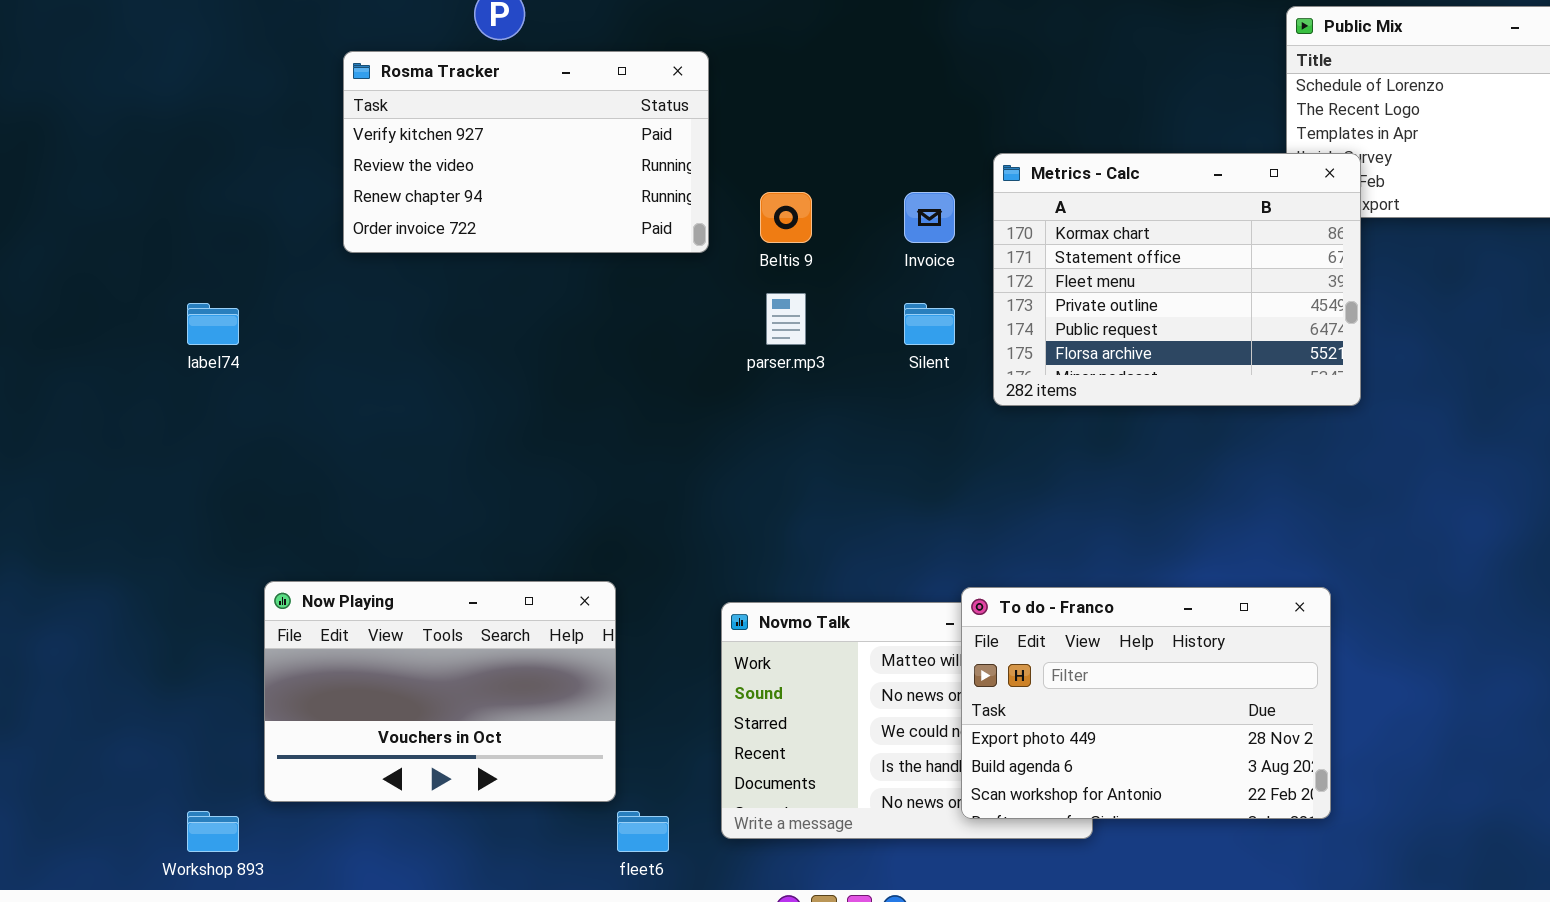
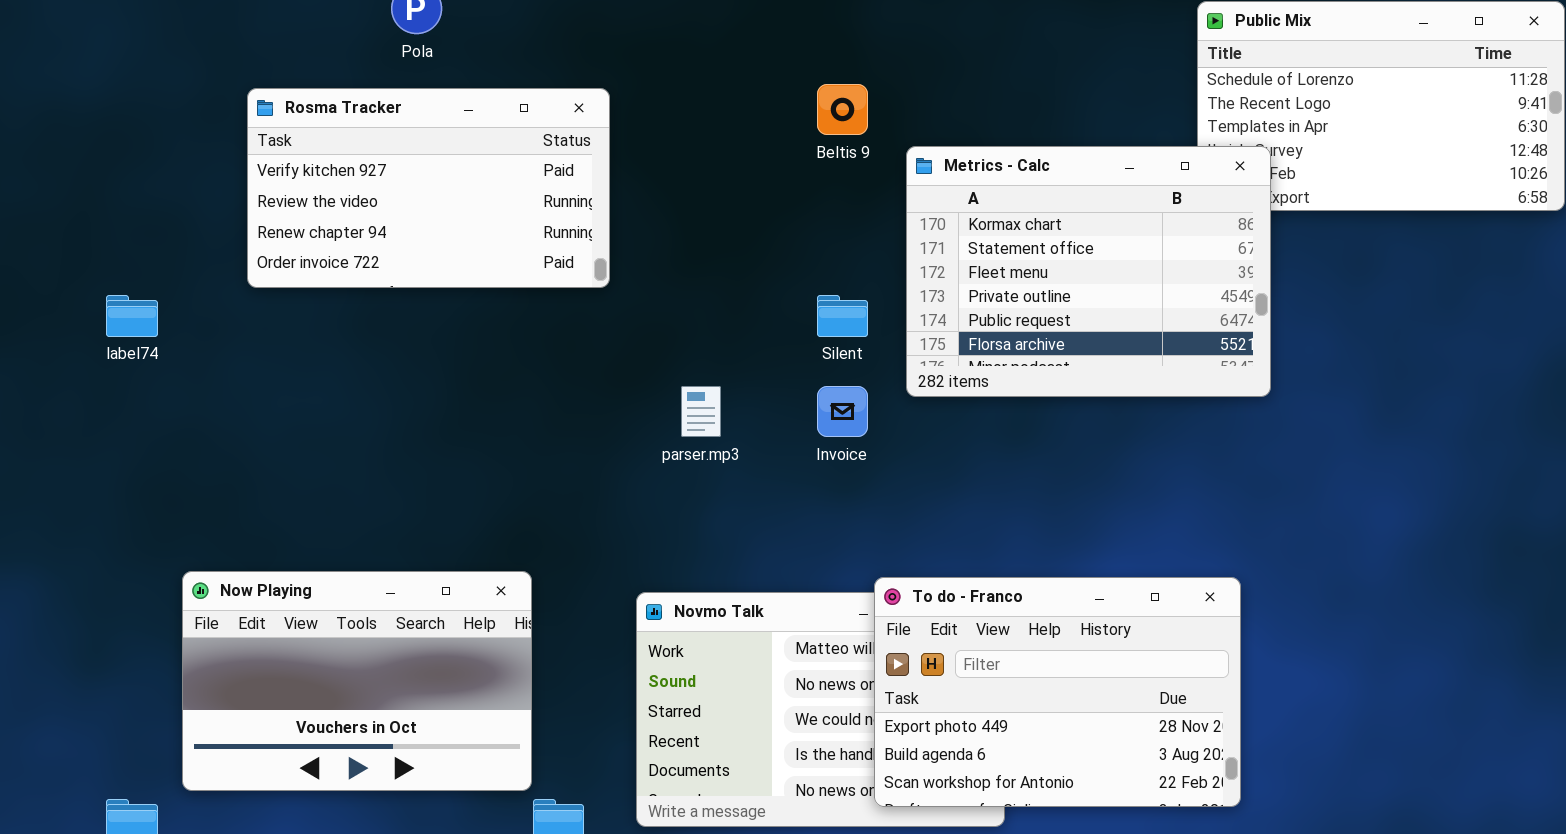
Rosma Tracker: [343,51,709,253] -> [247,88,610,288], moved
Beltis 9: [760,192,812,243] -> [817,84,868,135], moved
Invoice: [904,192,955,243] -> [817,386,868,437], moved
parser.mp3: [766,293,806,345] -> [681,386,721,437], moved

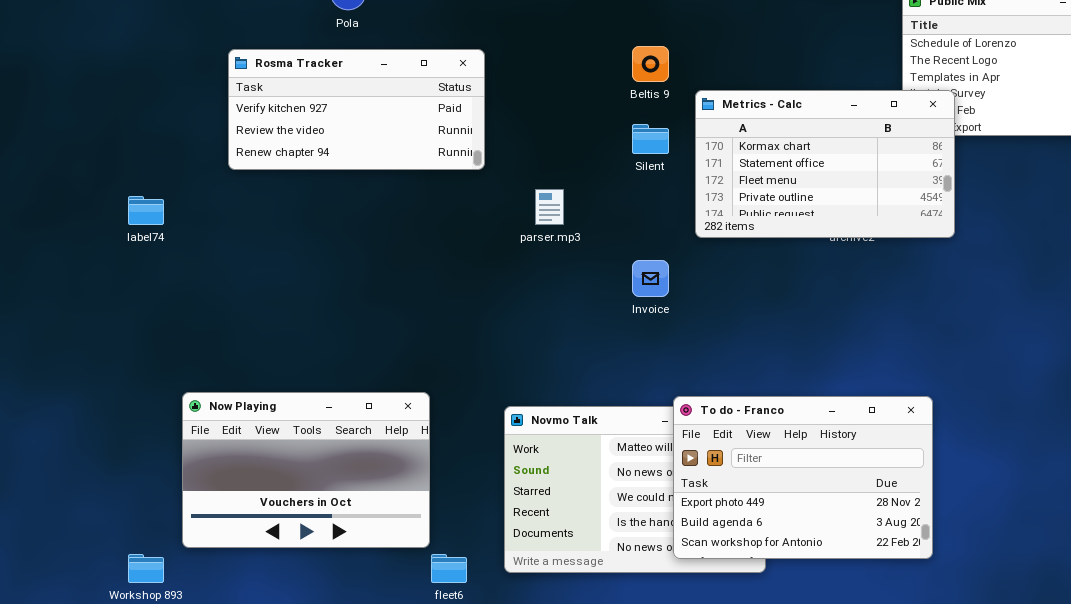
Rosma Tracker: [247,88,610,288] -> [228,49,485,170], resized
Metrics - Calc: [906,146,1271,397] -> [695,90,955,238], resized
Silent: [817,295,868,337] -> [632,124,669,154], moved
parser.mp3: [681,386,721,437] -> [535,189,564,225], moved

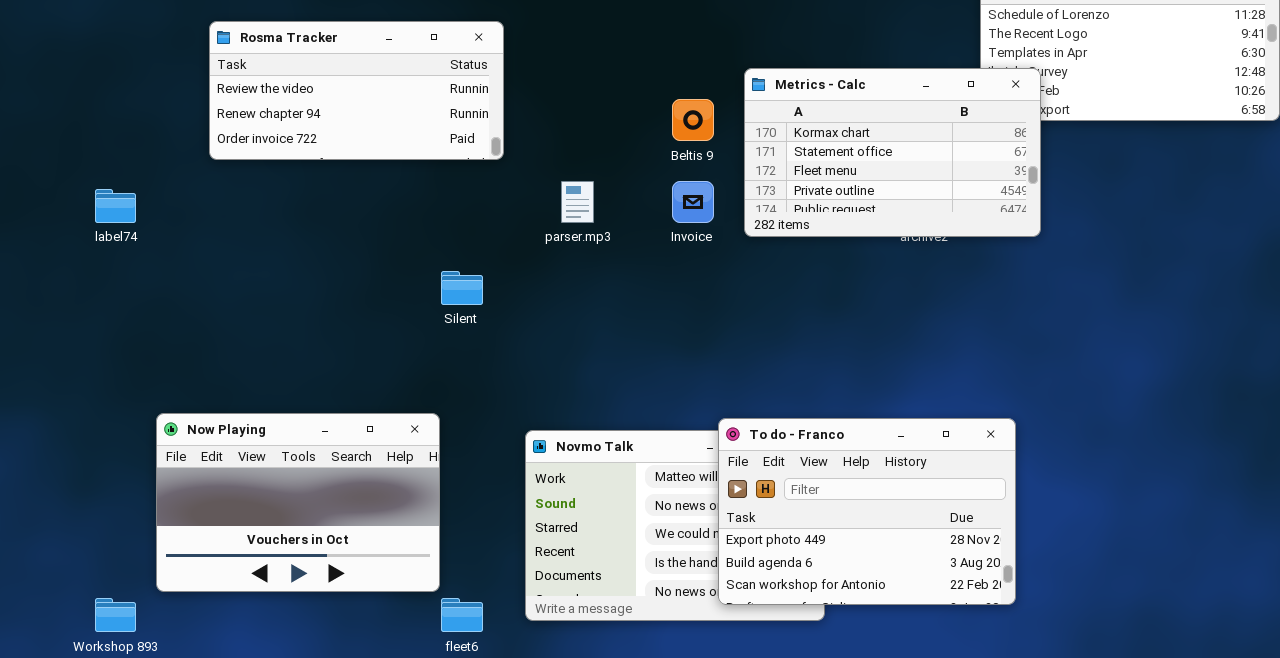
Beltis 9: [632,46,669,82] -> [672,99,714,141], moved
Rosma Tracker: [228,49,485,170] -> [209,21,504,160], scrolled down 1 row
Silent: [632,124,669,154] -> [441,271,483,305], moved
Invoice: [632,260,669,297] -> [672,181,714,223], moved

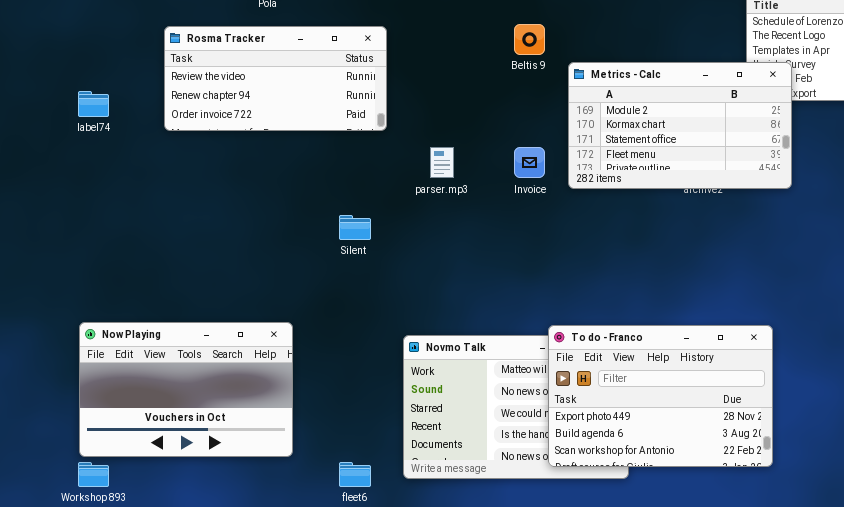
Metrics - Calc: [744,68,1041,237] -> [568,62,792,189], scrolled up 1 row
Beltis 9: [672,99,714,141] -> [514,24,545,55], moved
label74: [95,189,136,223] -> [78,91,109,117], moved
Now Playing: [156,413,440,592] -> [79,322,293,457], moved

